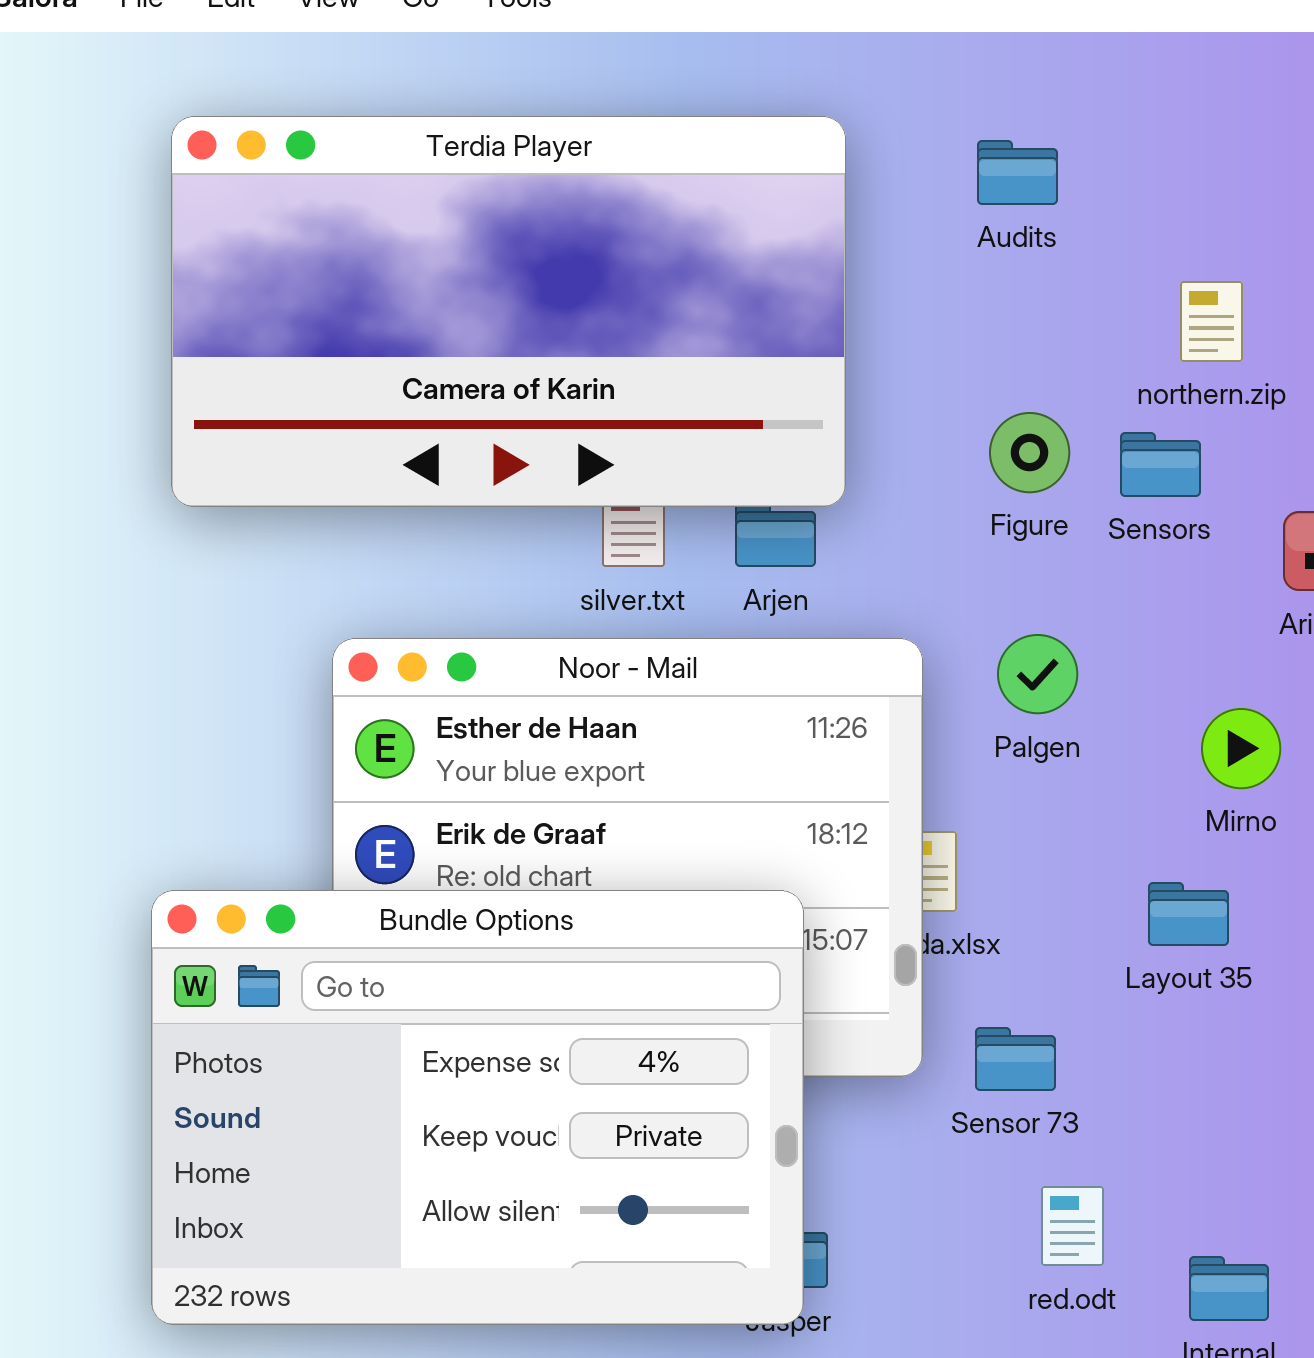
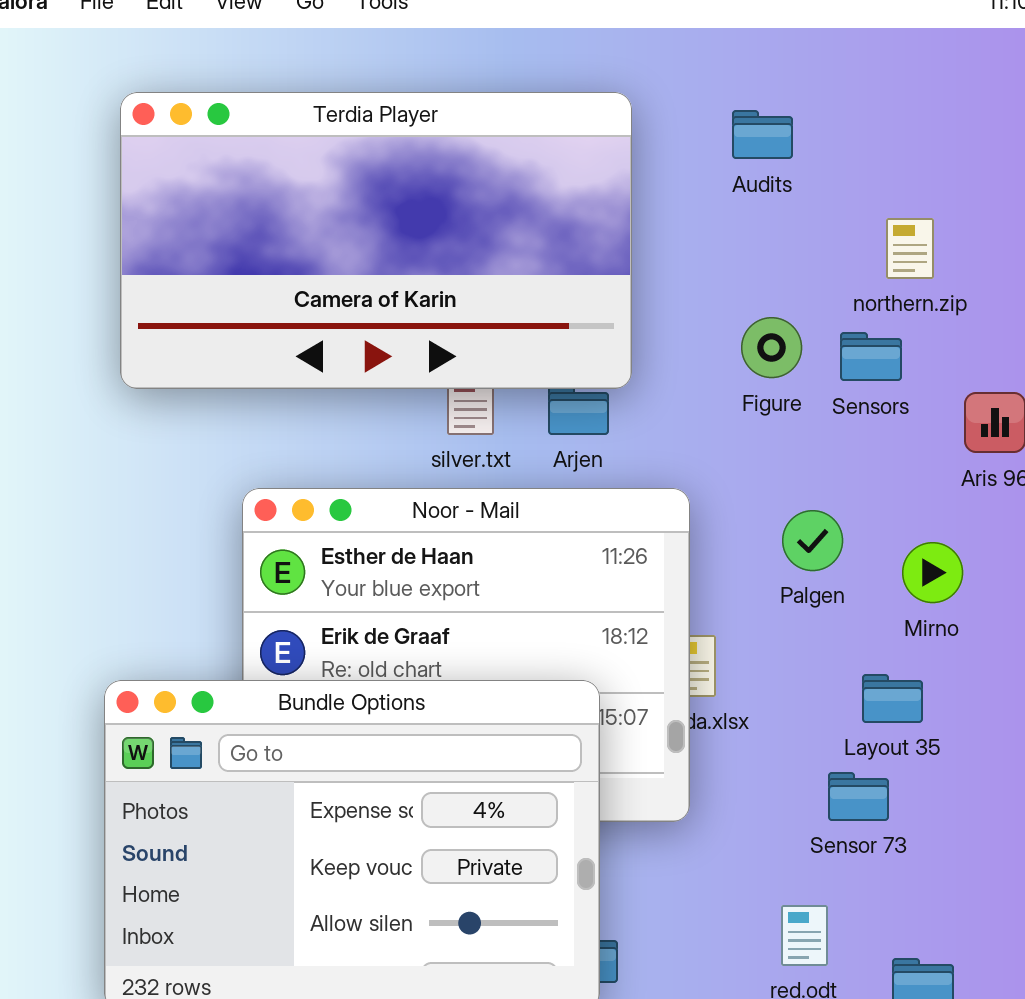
Palgen: [997,634,1078,714] -> [782,510,843,571], moved
Sensor 73: [975,1027,1056,1091] -> [828,772,889,821], moved

